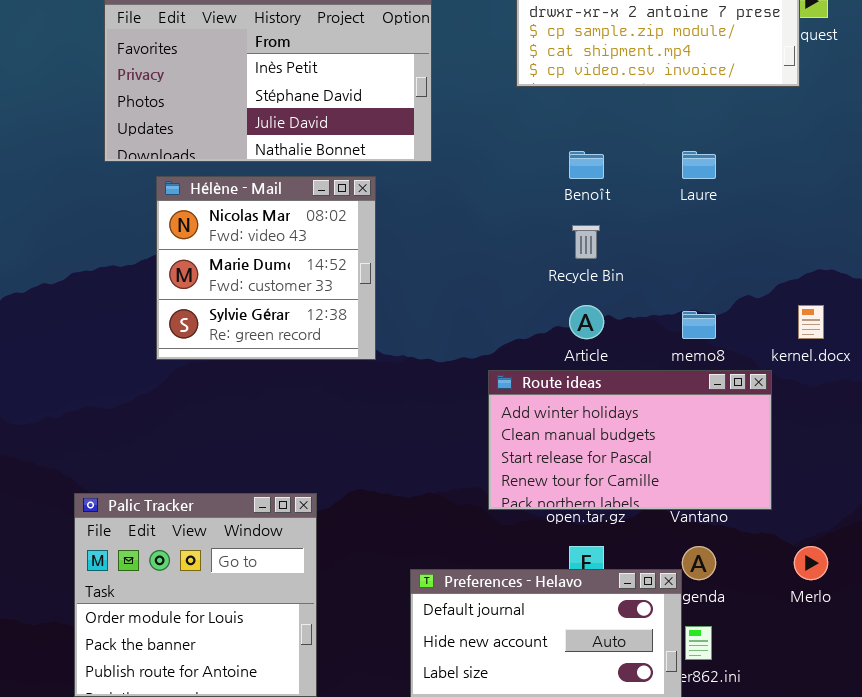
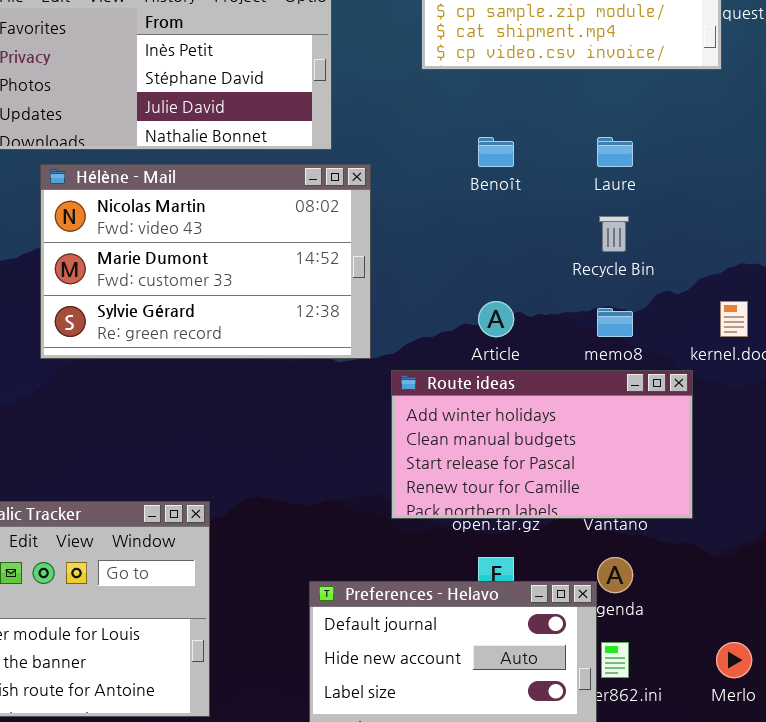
Hélène - Mail: [156,176,376,360] -> [40,164,371,359], resized
Recycle Bin: [572,225,600,259] -> [599,216,629,252], moved
Merlo: [794,546,828,580] -> [716,642,752,678], moved

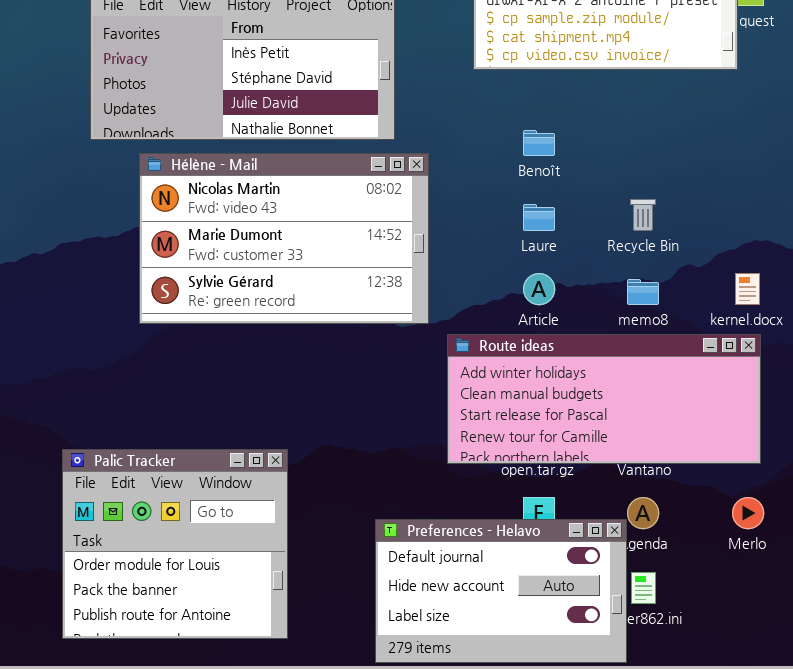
Laure: [597,137,633,167] -> [523,204,555,231], moved
Route ideas: [391,370,693,519] -> [447,334,761,464], resized
Merlo: [716,642,752,678] -> [732,497,764,529], moved

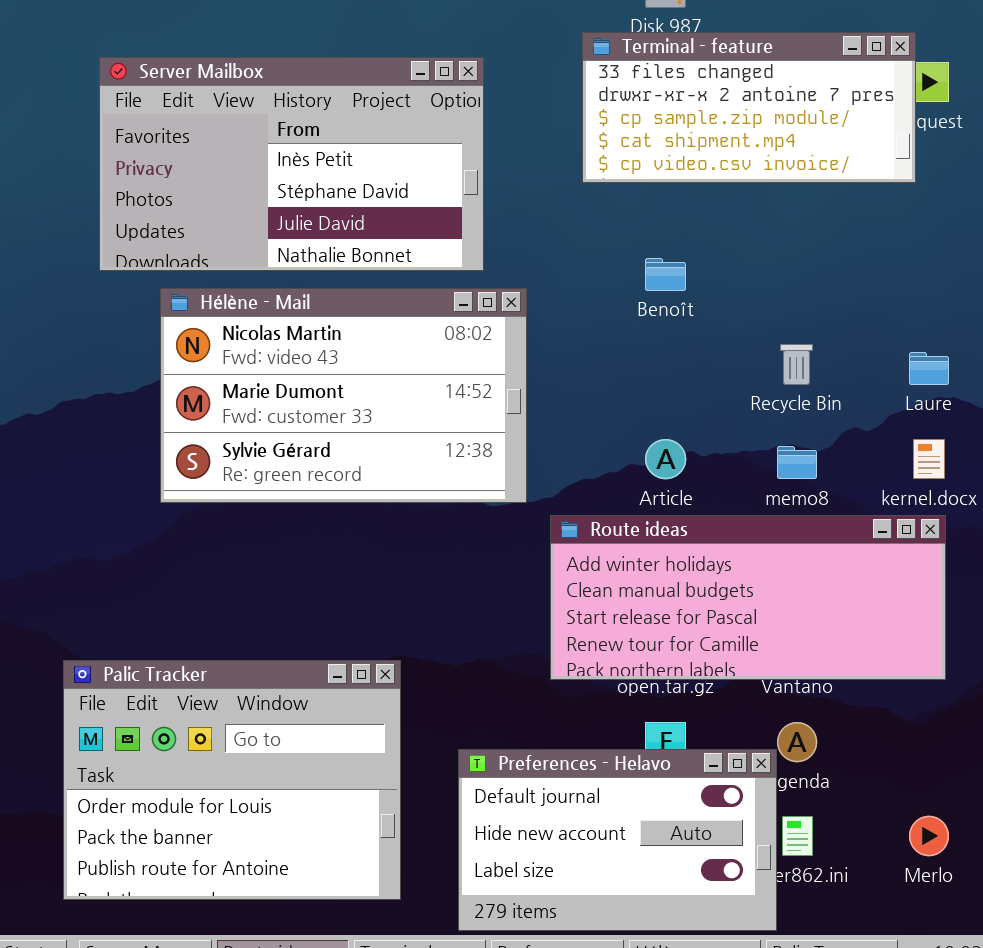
Laure: [523,204,555,231] -> [909,352,949,385], moved
Palic Tracker: [62,449,288,639] -> [63,660,401,900], resized
Merlo: [732,497,764,529] -> [909,816,949,856], moved

